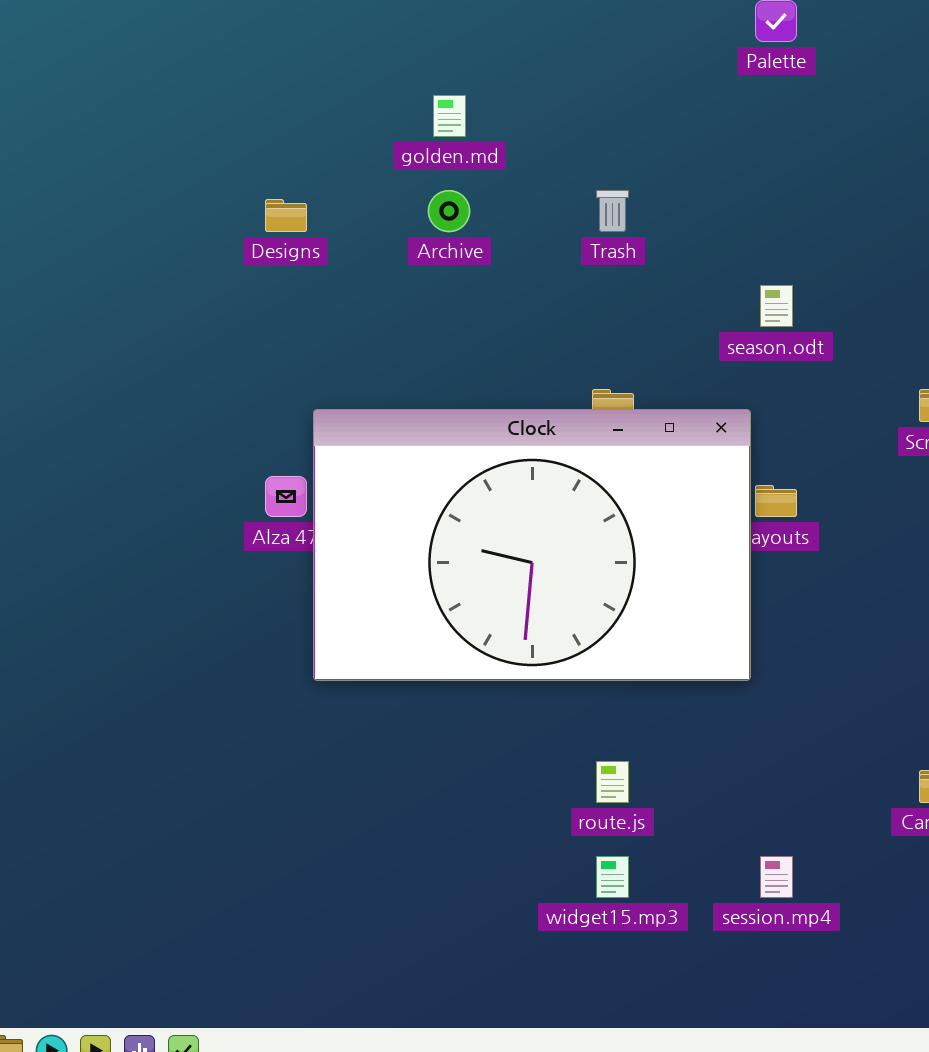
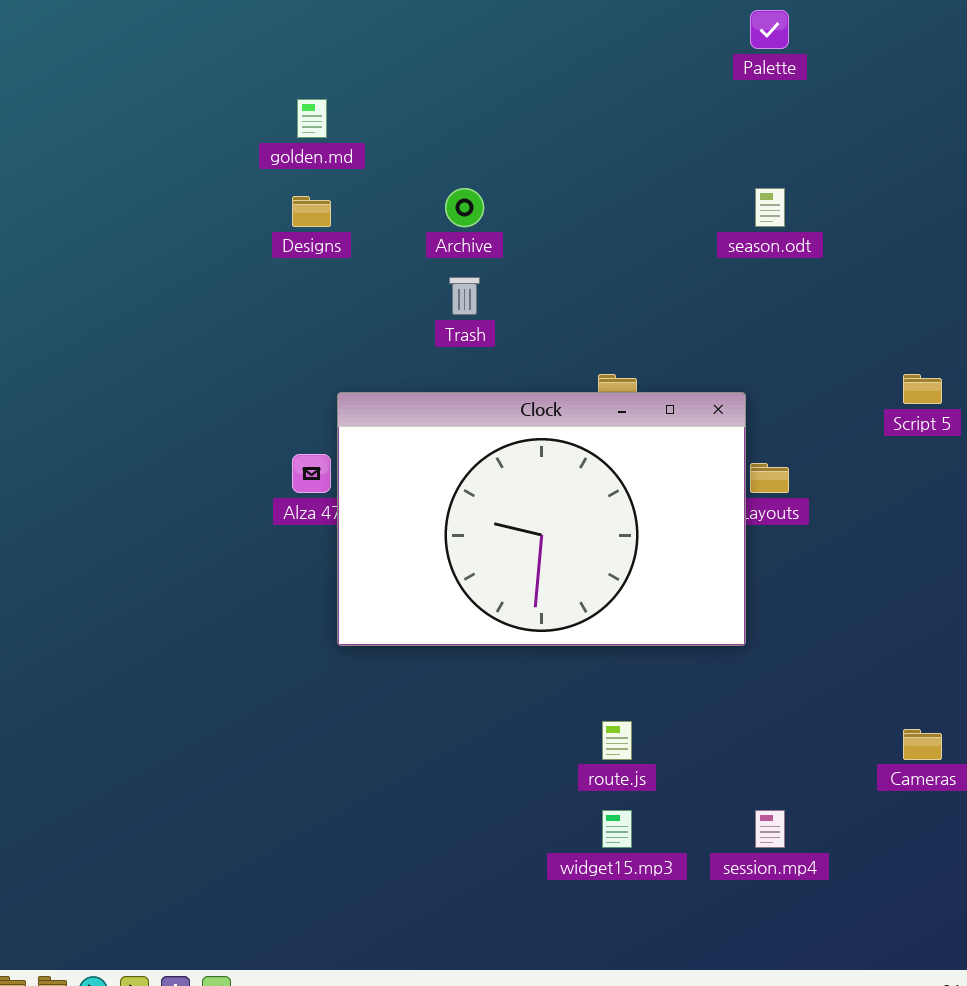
golden.md: [433,95,466,137] -> [297,99,327,138], moved
Trash: [596,190,629,232] -> [449,277,480,315], moved
season.odt: [760,285,793,327] -> [755,188,785,227], moved

